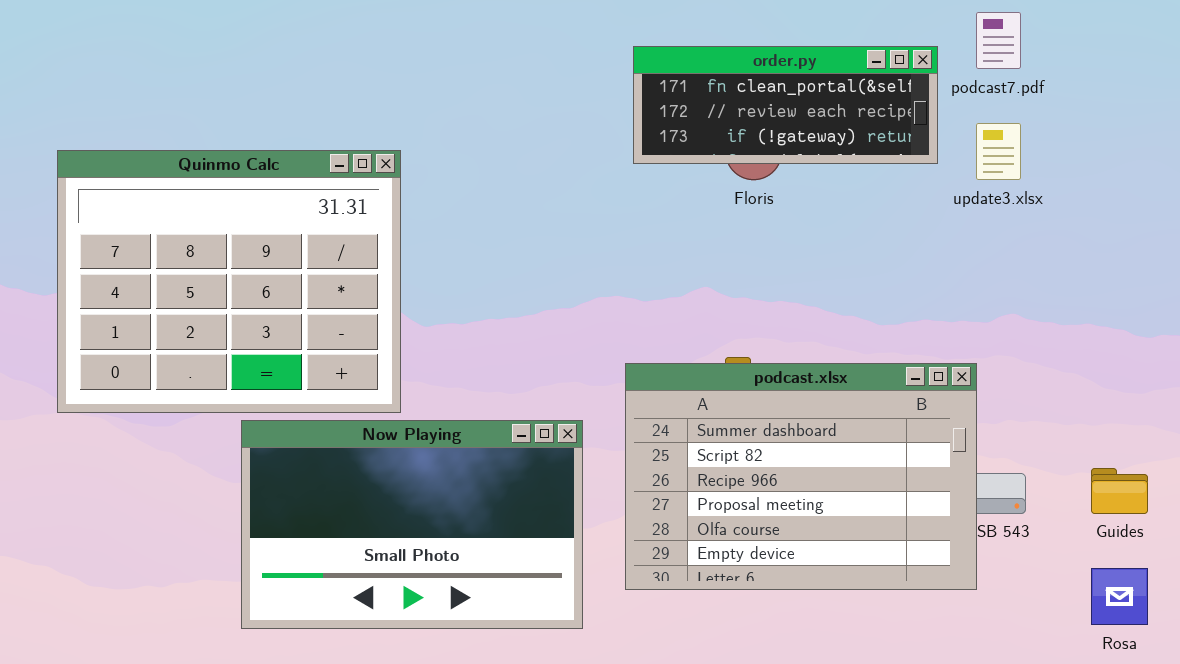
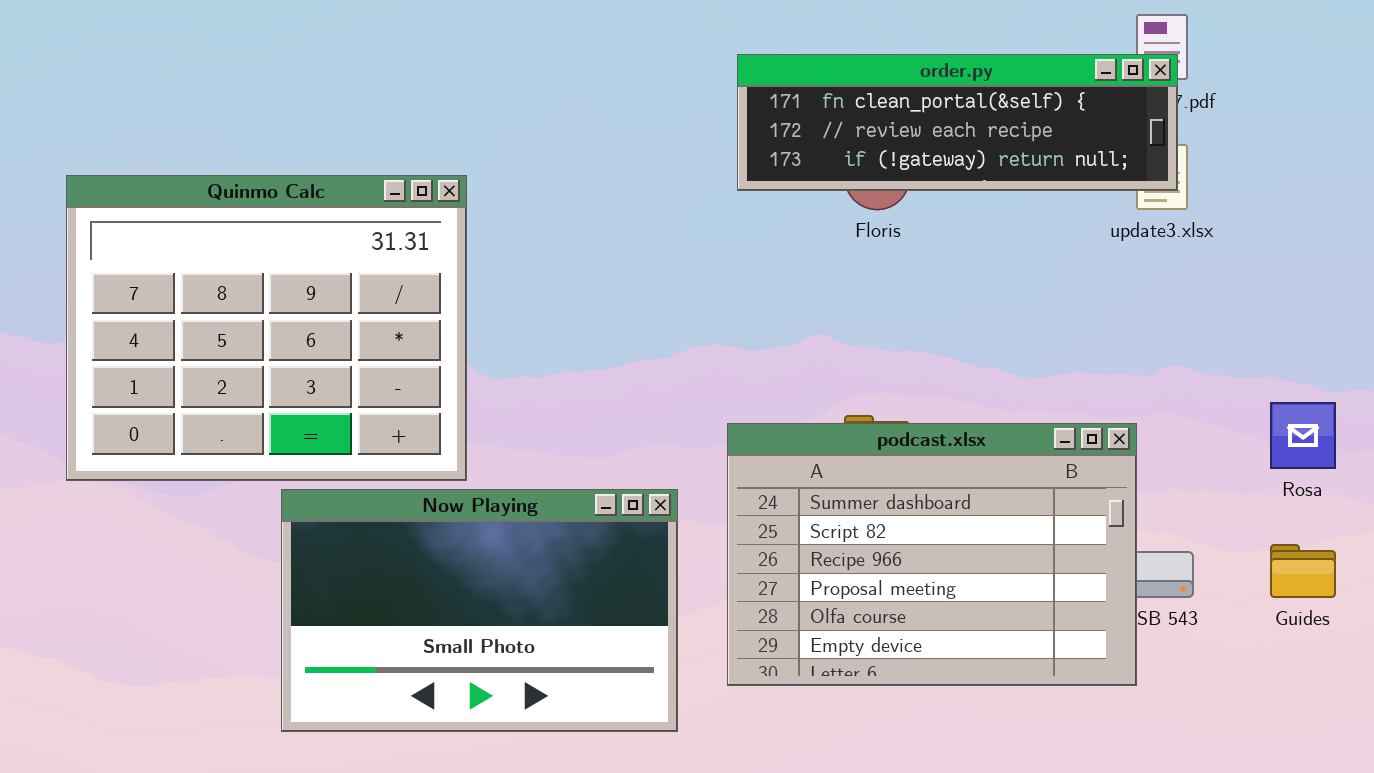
order.py: [633,46,938,164] -> [737,54,1178,191], resized
Rosa: [1091,568,1148,625] -> [1270,402,1336,469], moved

